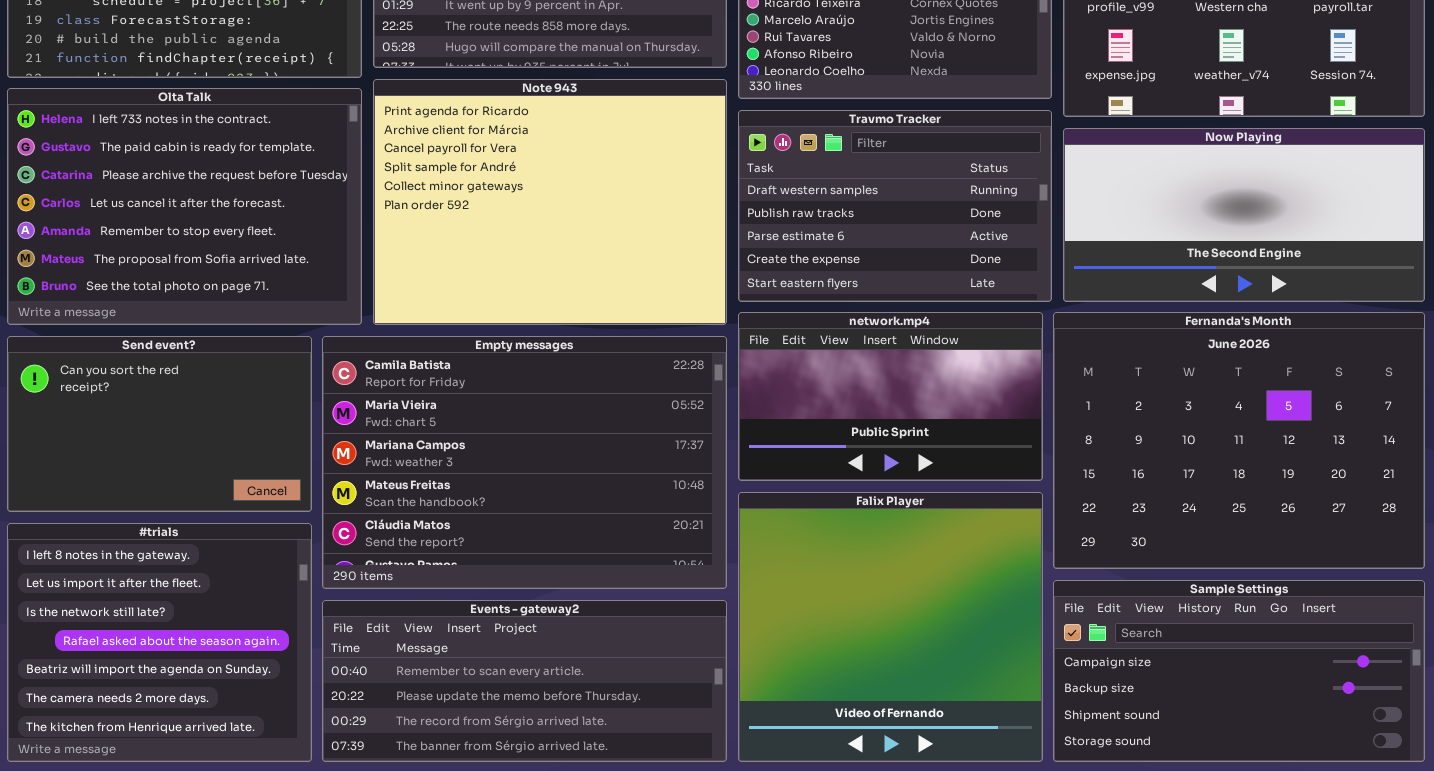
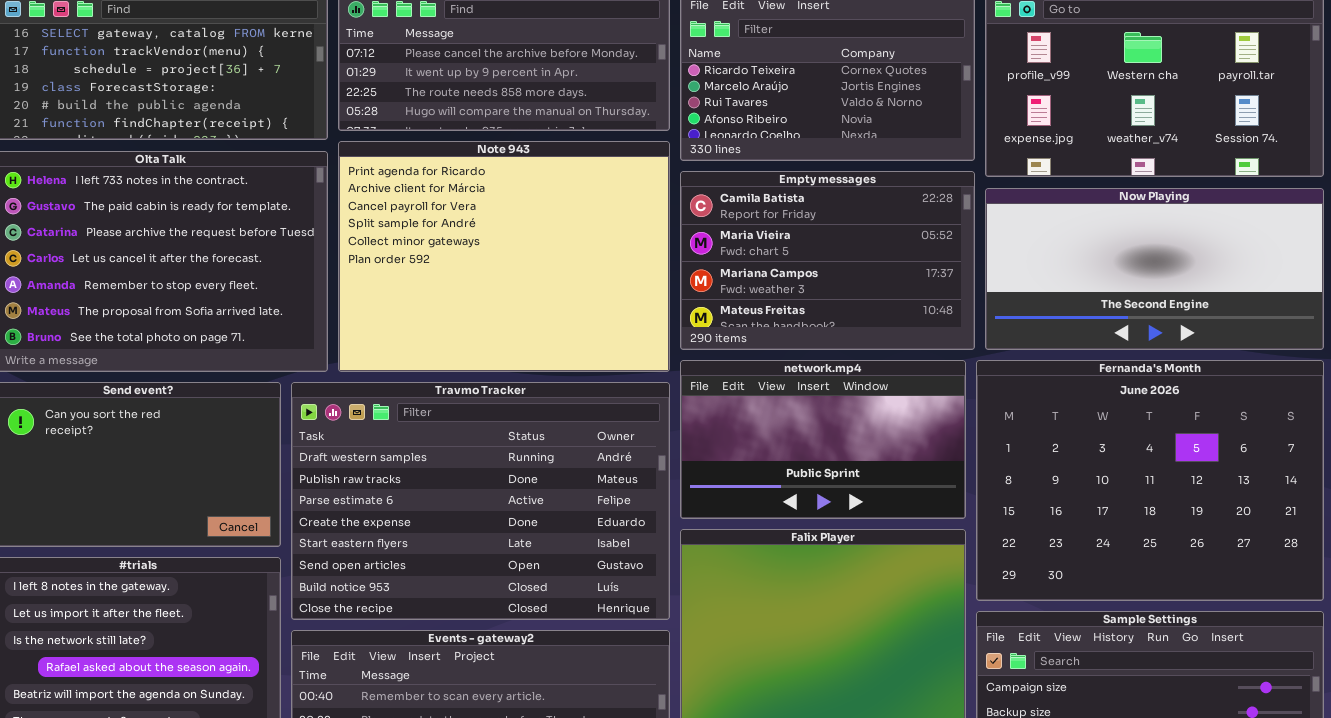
Travmo Tracker: [738,110,1052,302] -> [291,382,670,620], moved, resized
Empty messages: [322,336,727,589] -> [680,171,975,350], moved, resized

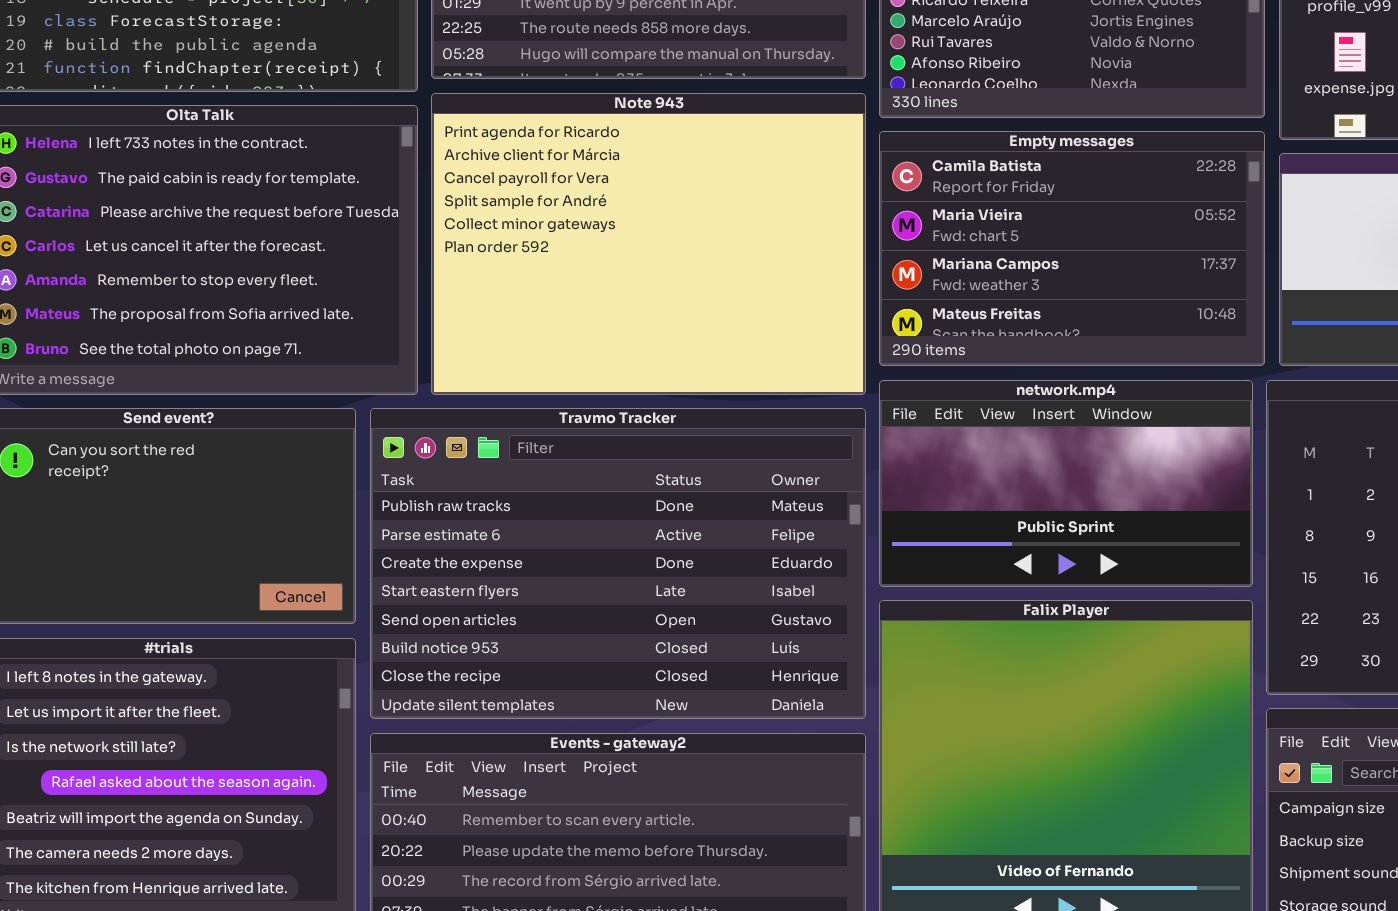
Travmo Tracker: [291,382,670,620] -> [370,408,866,719], scrolled down 1 row

